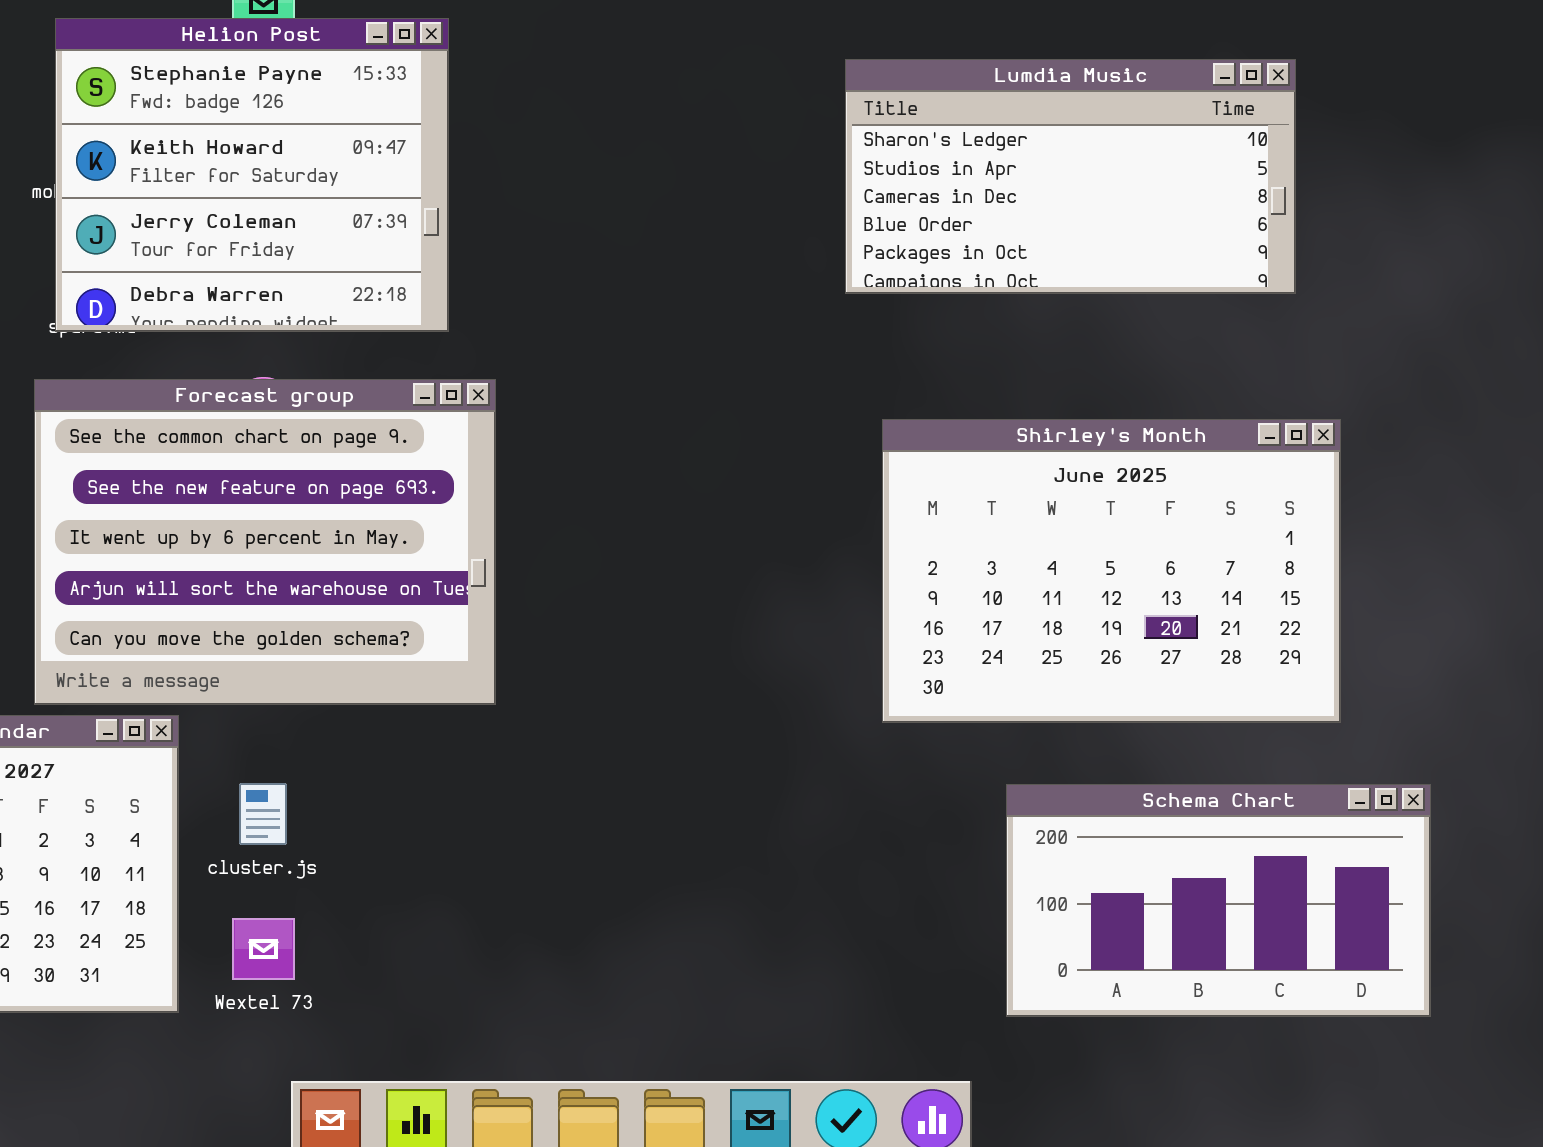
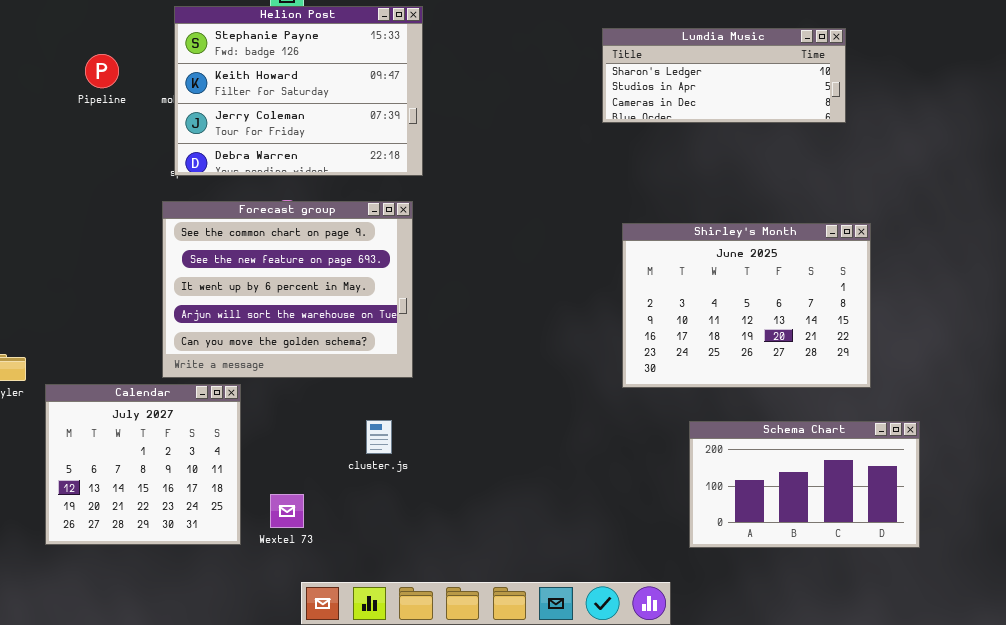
Helion Post: [55,18,449,332] -> [174,6,423,176], resized
Lumdia Music: [845,59,1296,294] -> [602,28,846,123], resized
cluster.js: [239,783,287,845] -> [366,420,392,454], moved

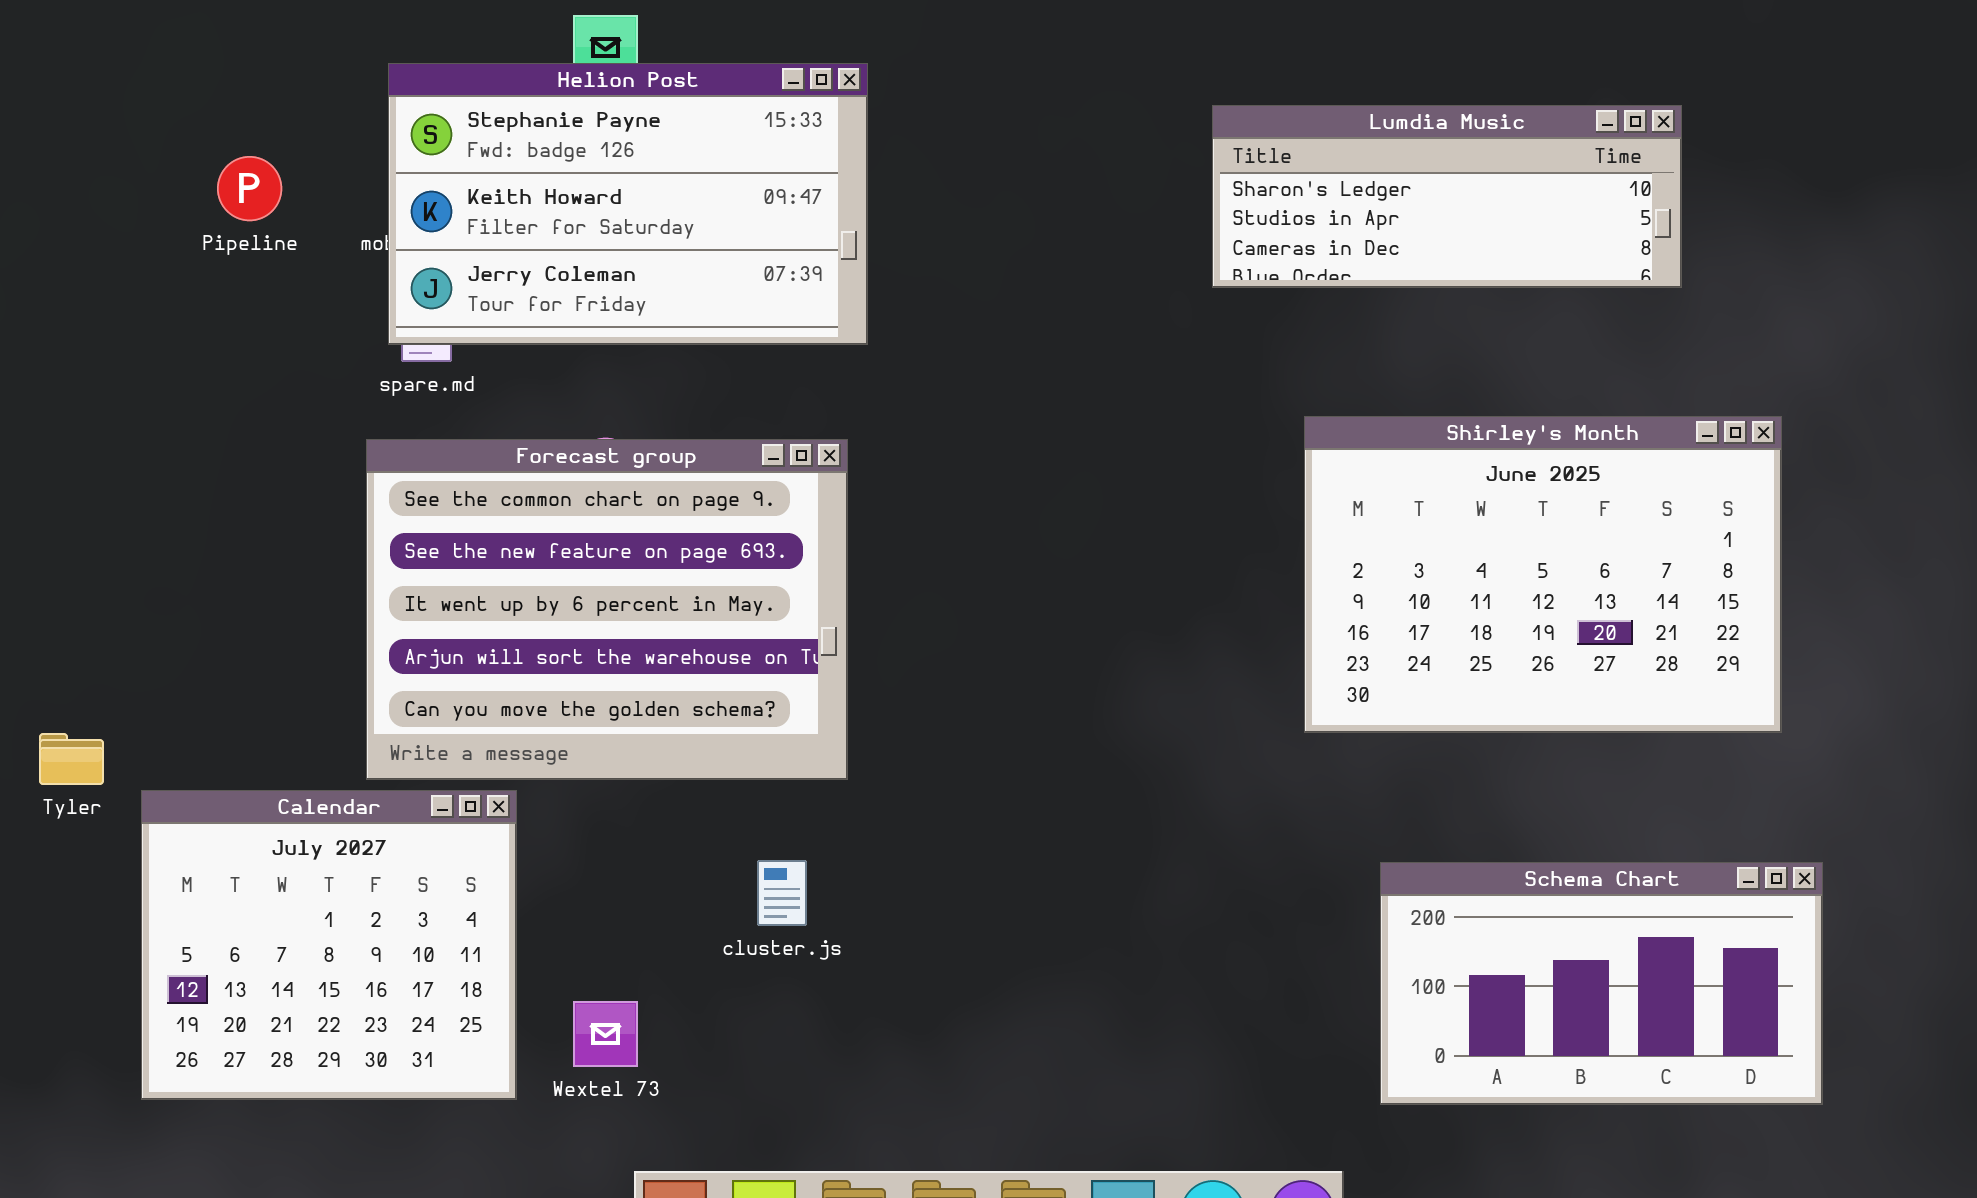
Helion Post: [174,6,423,176] -> [388,63,868,345], resized
Shirley's Month: [622,223,871,388] -> [1304,416,1782,733], moved

